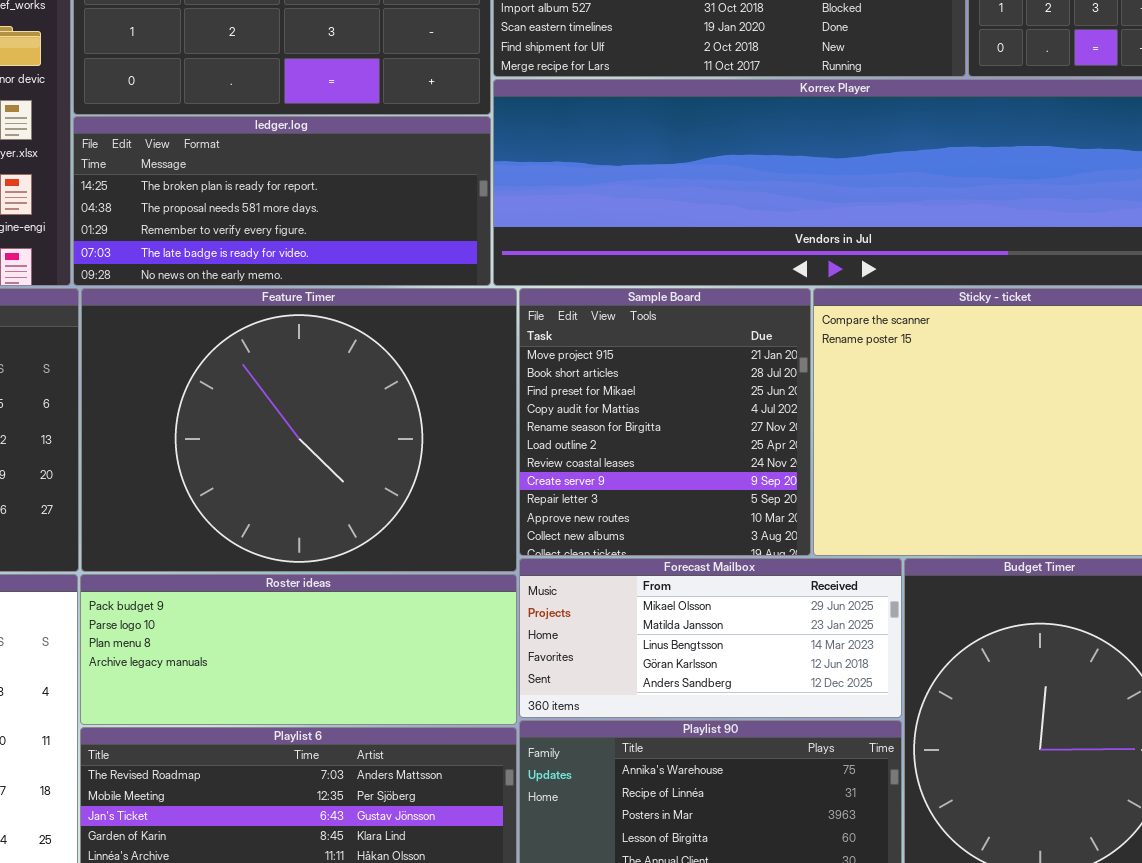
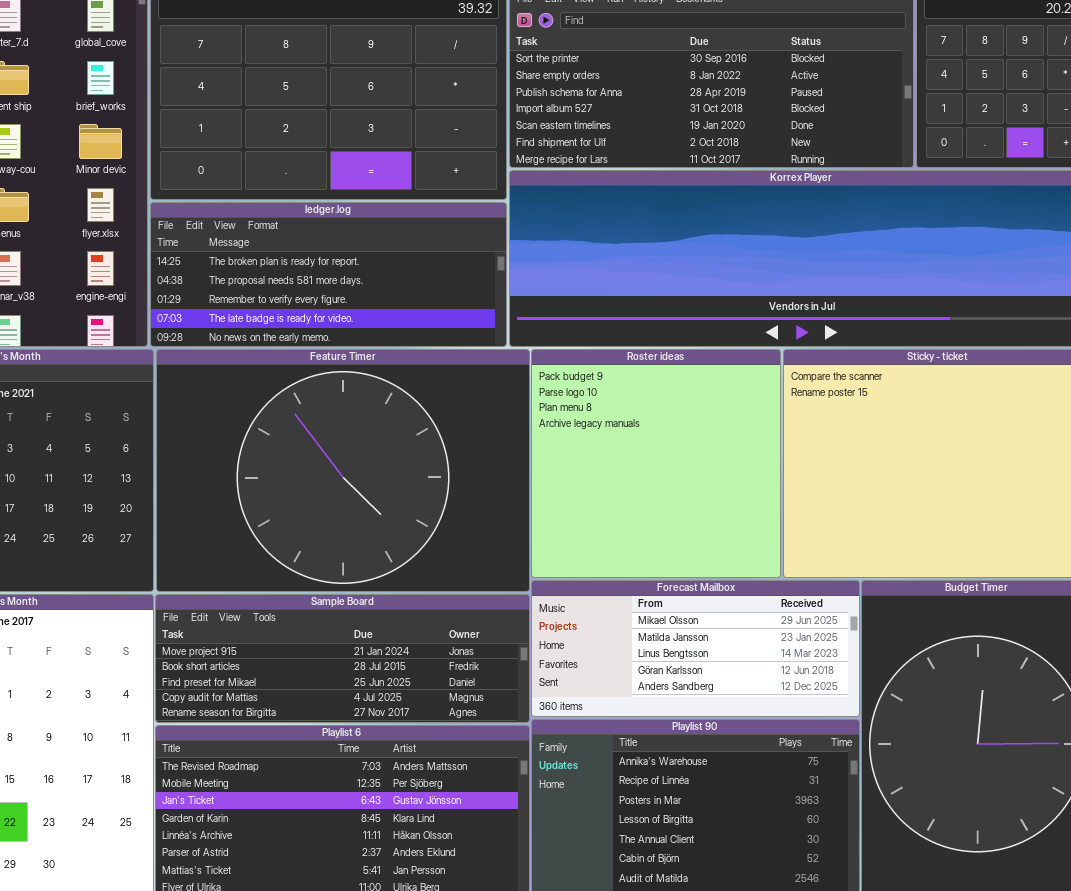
Sample Board: [519,288,811,556] -> [155,594,530,723], moved, resized
Roster ideas: [80,574,517,725] -> [531,349,781,578], moved, resized

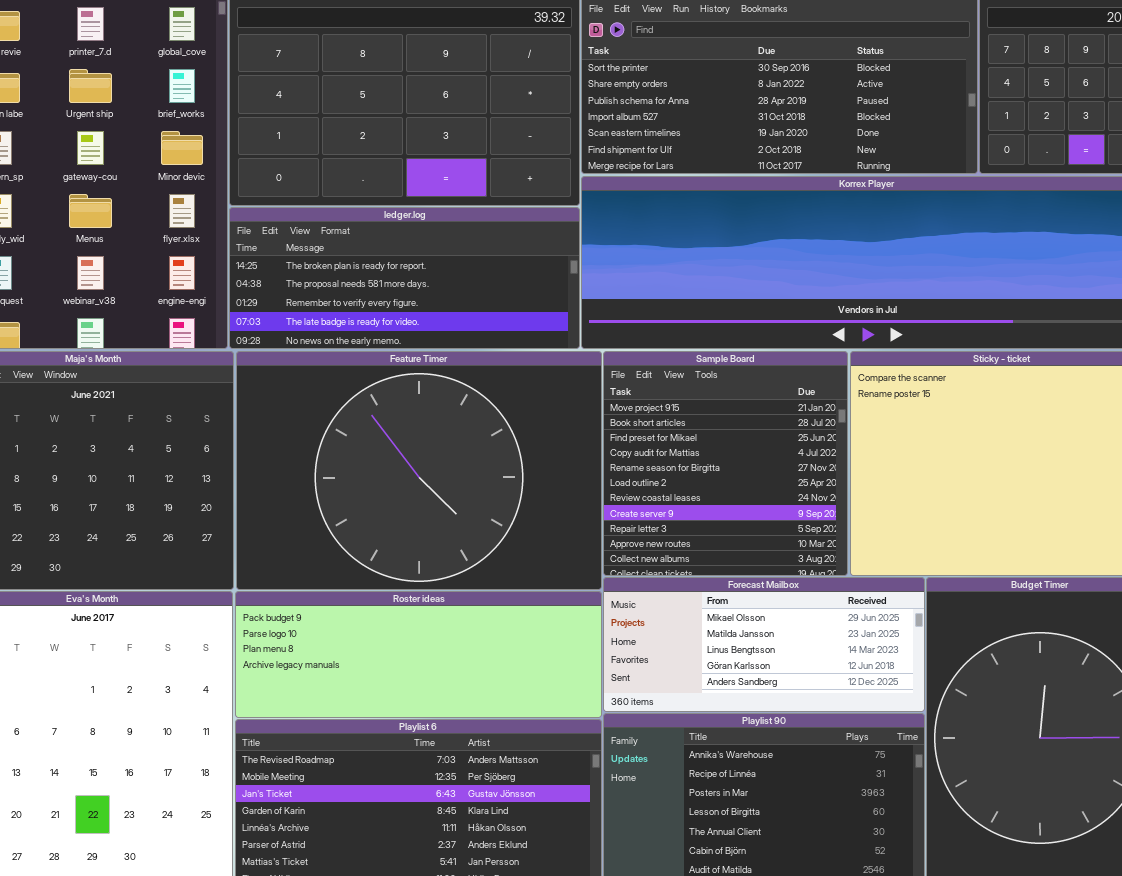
Roster ideas: [531,349,781,578] -> [235,591,602,718], moved, resized
Sample Board: [155,594,530,723] -> [603,351,848,576], moved, resized

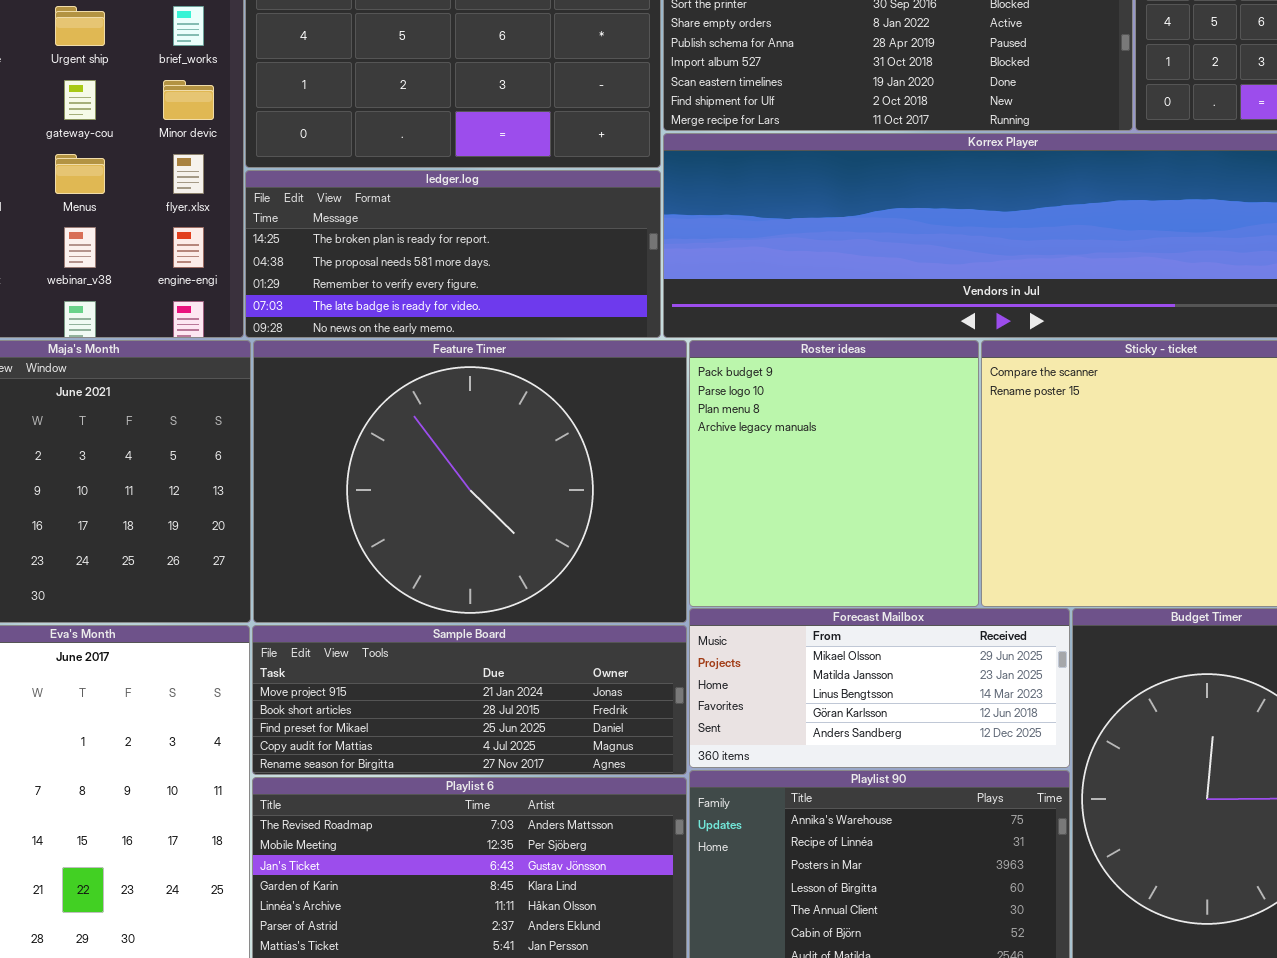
Sample Board: [603,351,848,576] -> [252,625,687,775], moved, resized
Roster ideas: [235,591,602,718] -> [689,340,979,607], moved, resized

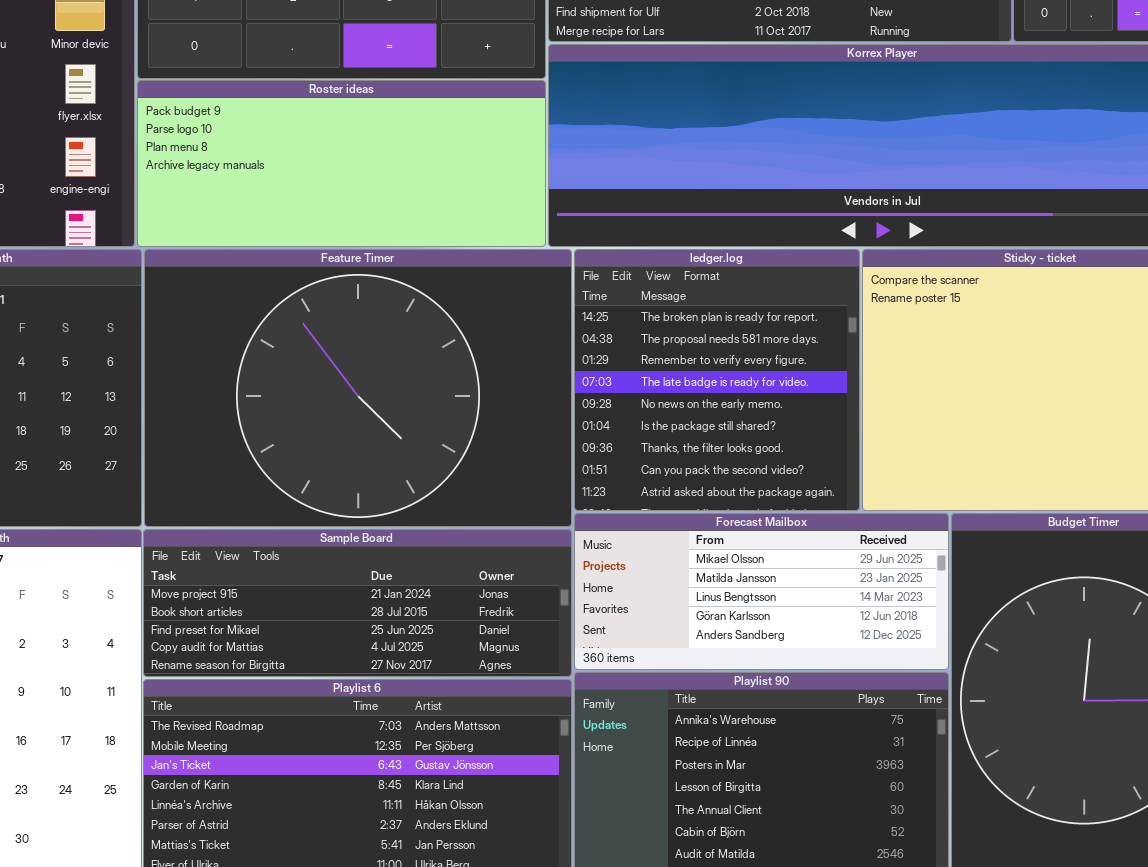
ledger.log: [245,170,661,338] -> [574,249,860,511], moved, resized
Roster ideas: [689,340,979,607] -> [137,80,546,247], moved, resized

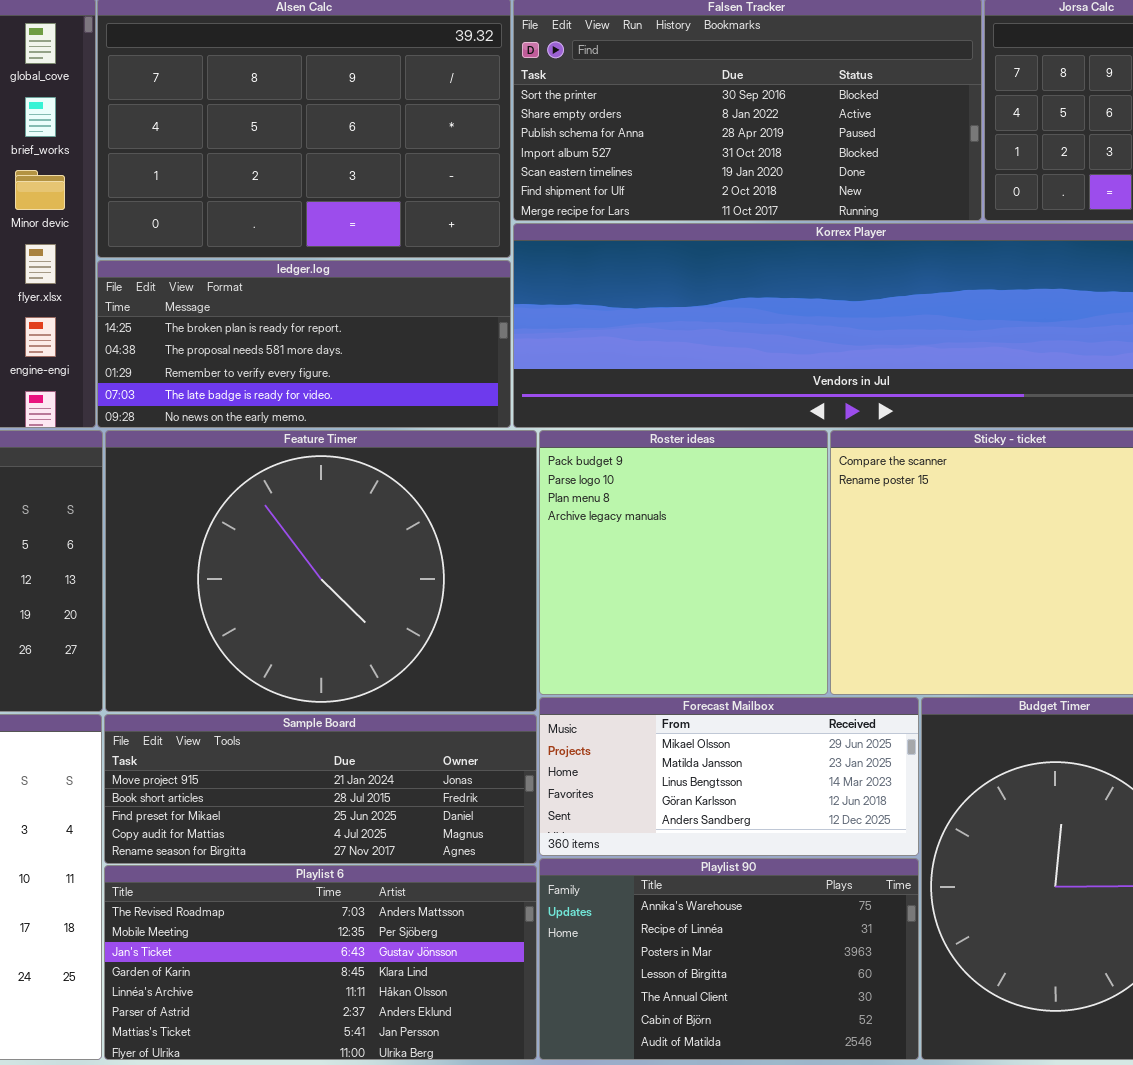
Roster ideas: [137,80,546,247] -> [539,430,828,695], moved, resized
ledger.log: [574,249,860,511] -> [97,260,511,428], moved, resized

